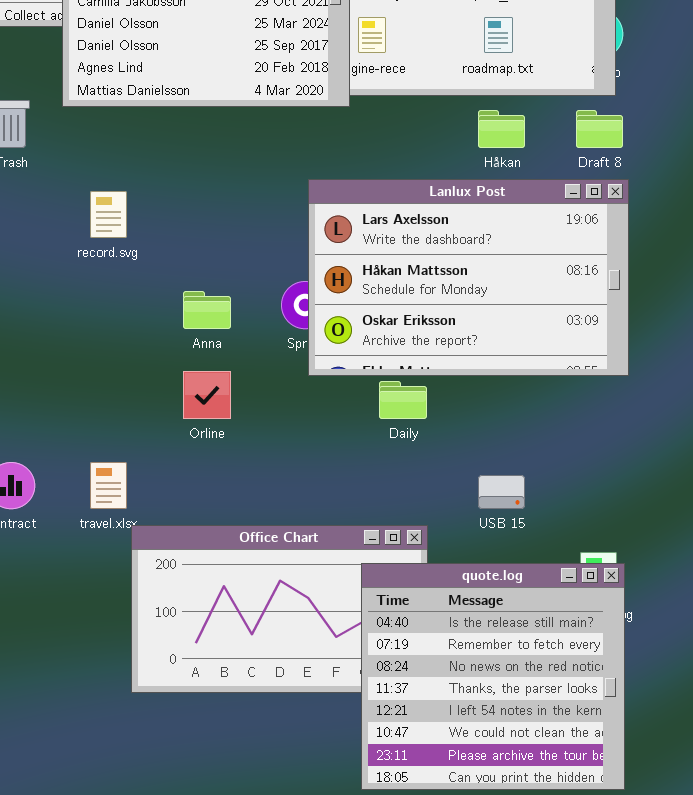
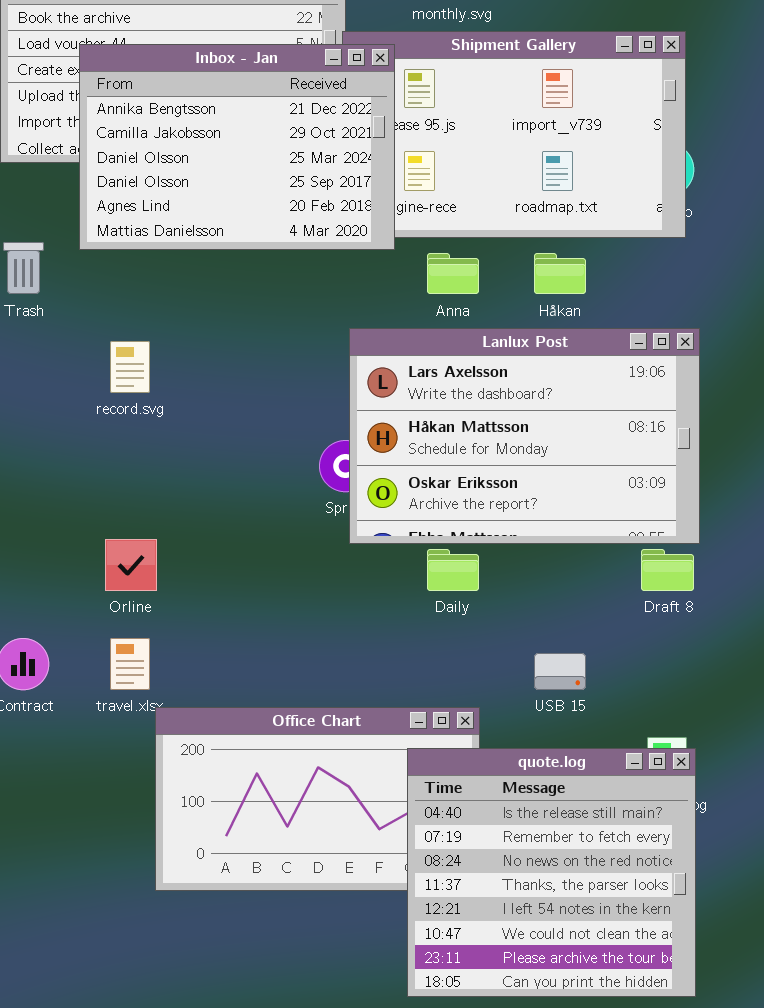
Draft 8: [576,110,623,148] -> [641,549,694,591], moved
Anna: [183,291,231,329] -> [427,253,479,294], moved
Orline: [183,371,231,419] -> [105,539,157,591], moved

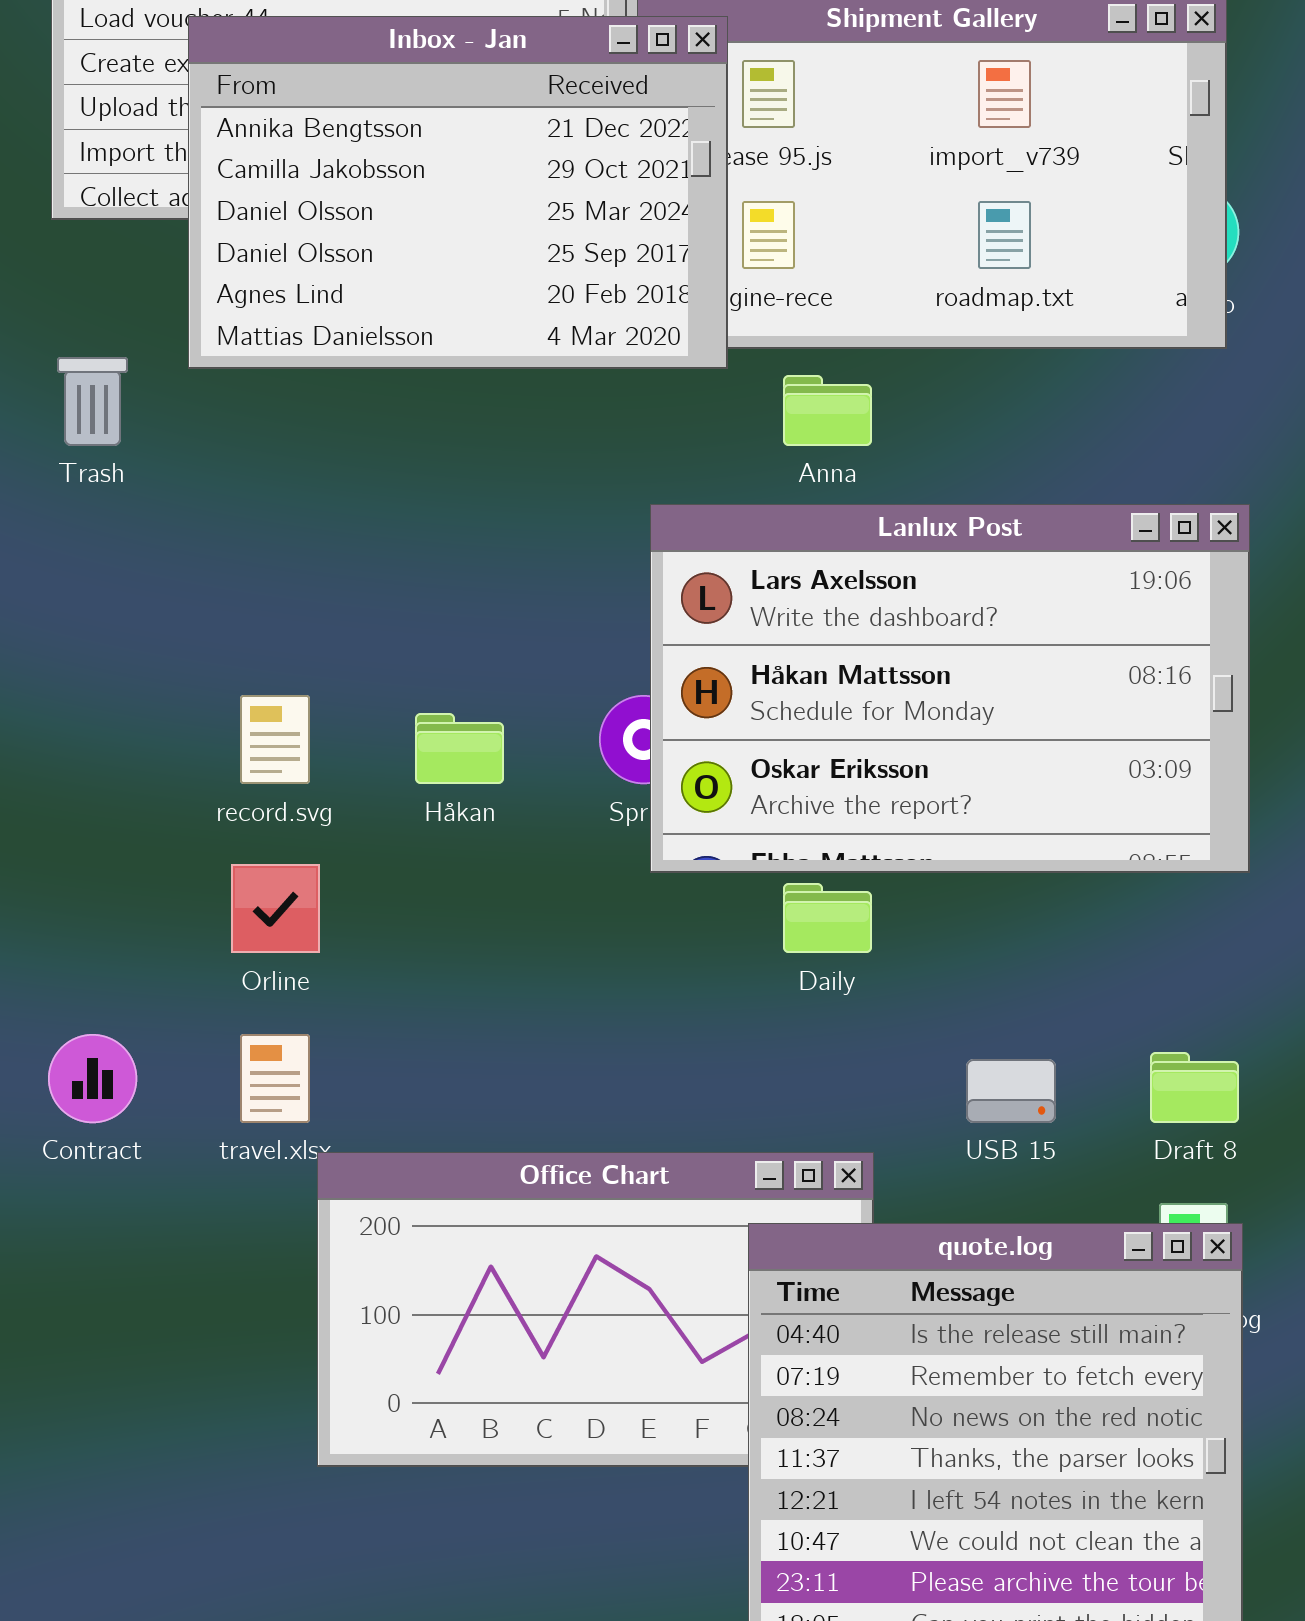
Håkan: [534,253,586,294] -> [415,713,504,784], moved
record.svg: [110,341,150,393] -> [240,695,310,784], moved
Draft 8: [641,549,694,591] -> [1150,1052,1239,1123], moved

